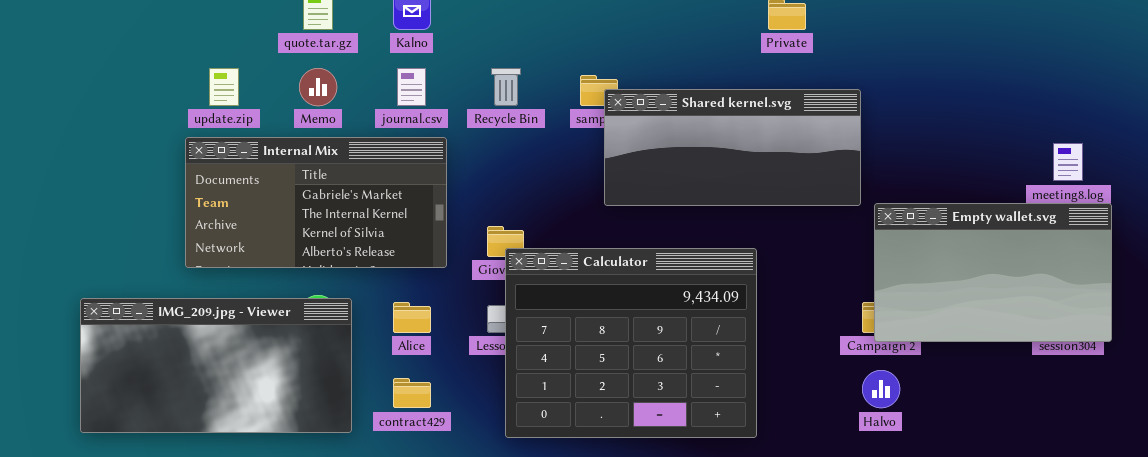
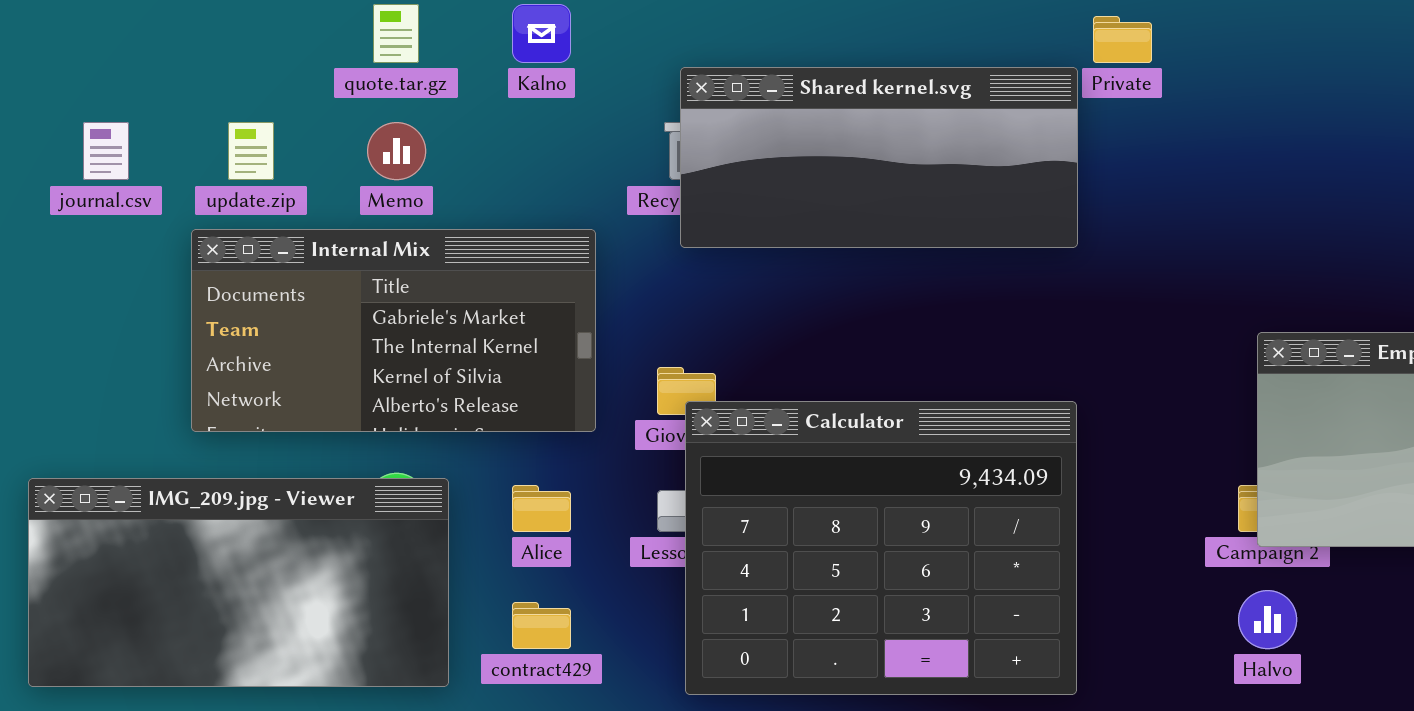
journal.csv: [397,68,426,106] -> [83,122,129,180], moved
Shared kernel.svg: [604,89,861,206] -> [680,67,1078,248], moved

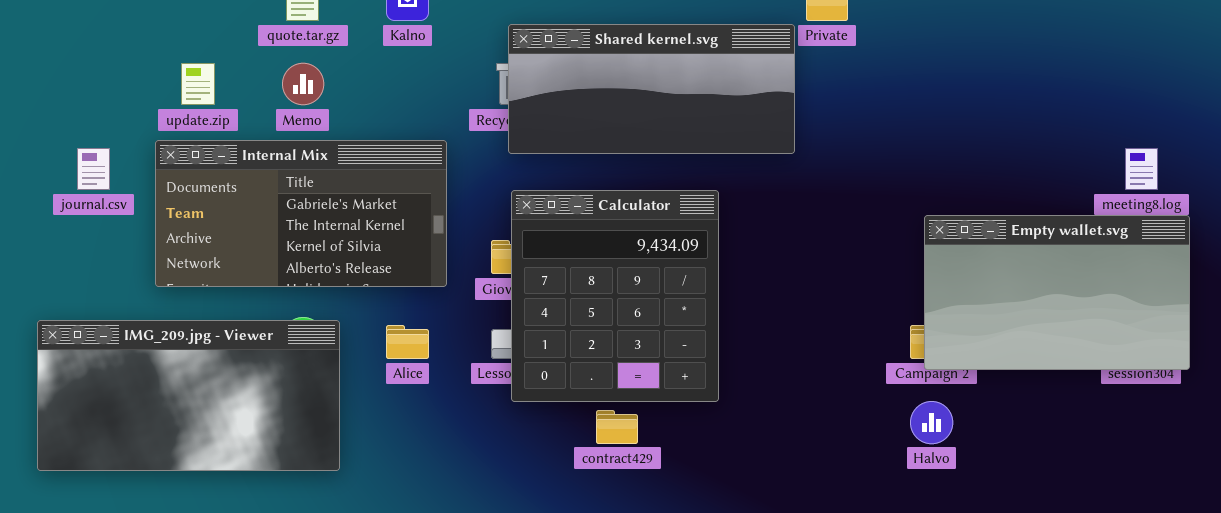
journal.csv: [83,122,129,180] -> [77,148,110,190], moved
Calculator: [685,401,1077,695] -> [511,190,719,402], moved, resized
contract429: [512,602,571,649] -> [596,410,638,444], moved

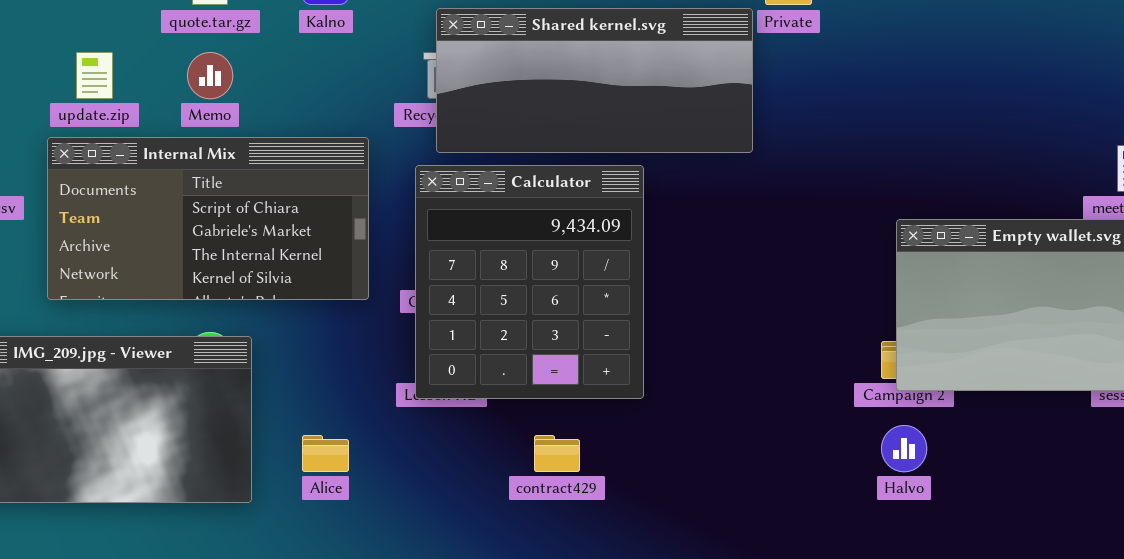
Internal Mix: [155,140,447,287] -> [47,137,369,300], scrolled up 1 row
Calculator: [511,190,719,402] -> [415,165,644,399], moved
Alice: [386,325,429,359] -> [302,435,349,472], moved

